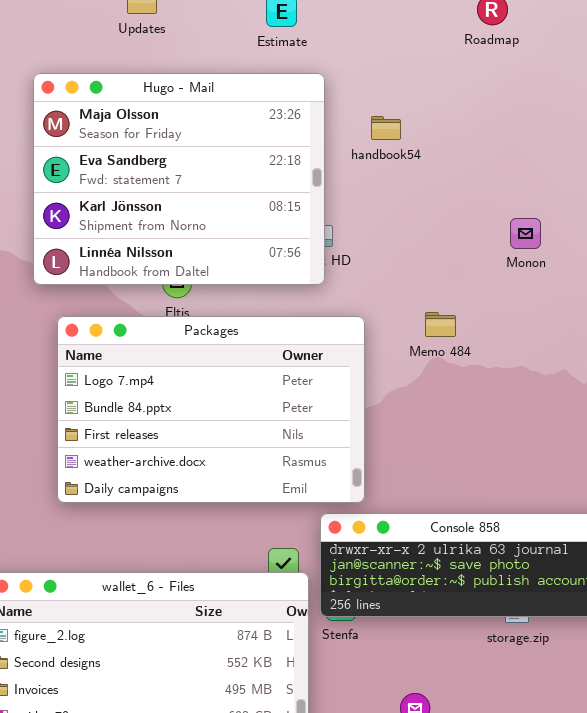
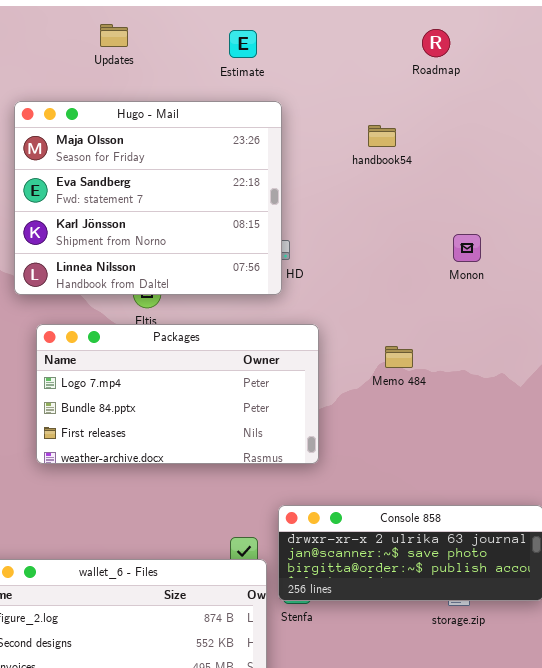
handbook54: [371,116,401,140] -> [368,125,396,147], moved
Memo 484: [425,312,456,337] -> [385,346,413,368], moved
Packages: [57,316,365,503] -> [36,324,319,464], resized

